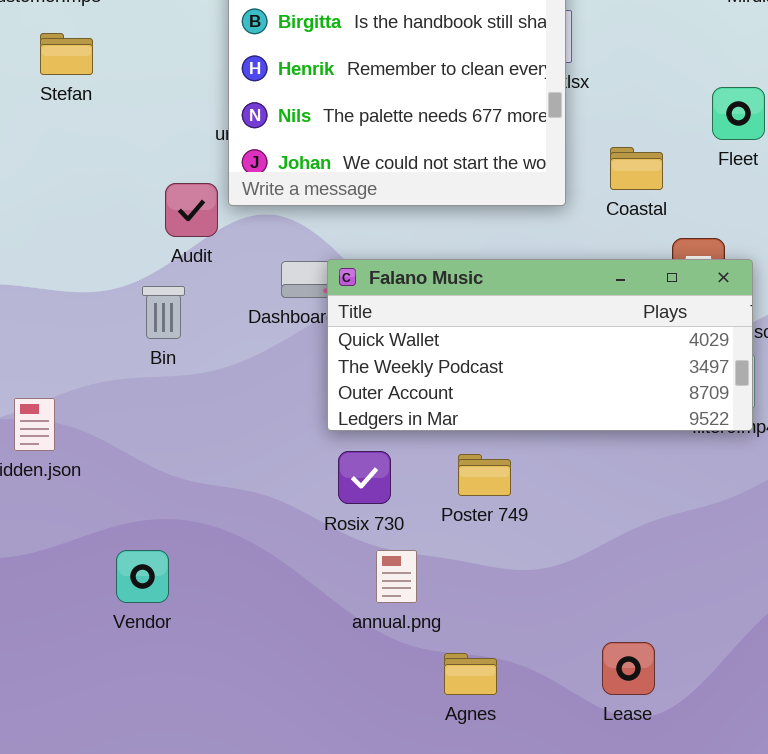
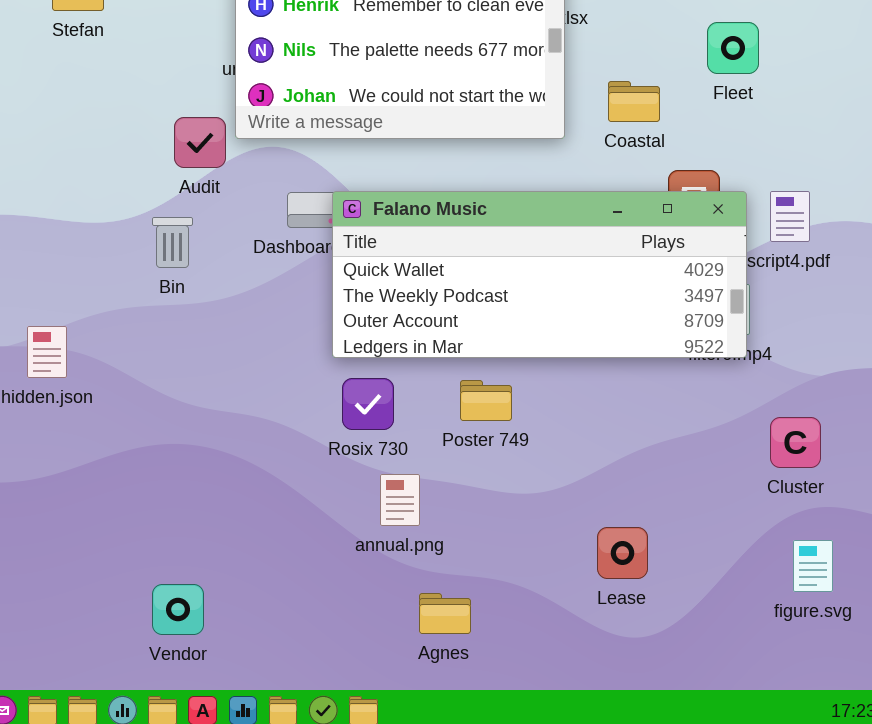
Vendor: [116,550,169,603] -> [152,584,204,635], moved
Lease: [602,642,655,695] -> [597,527,648,579], moved
Agnes: [444,653,497,695] -> [419,593,471,634], moved

